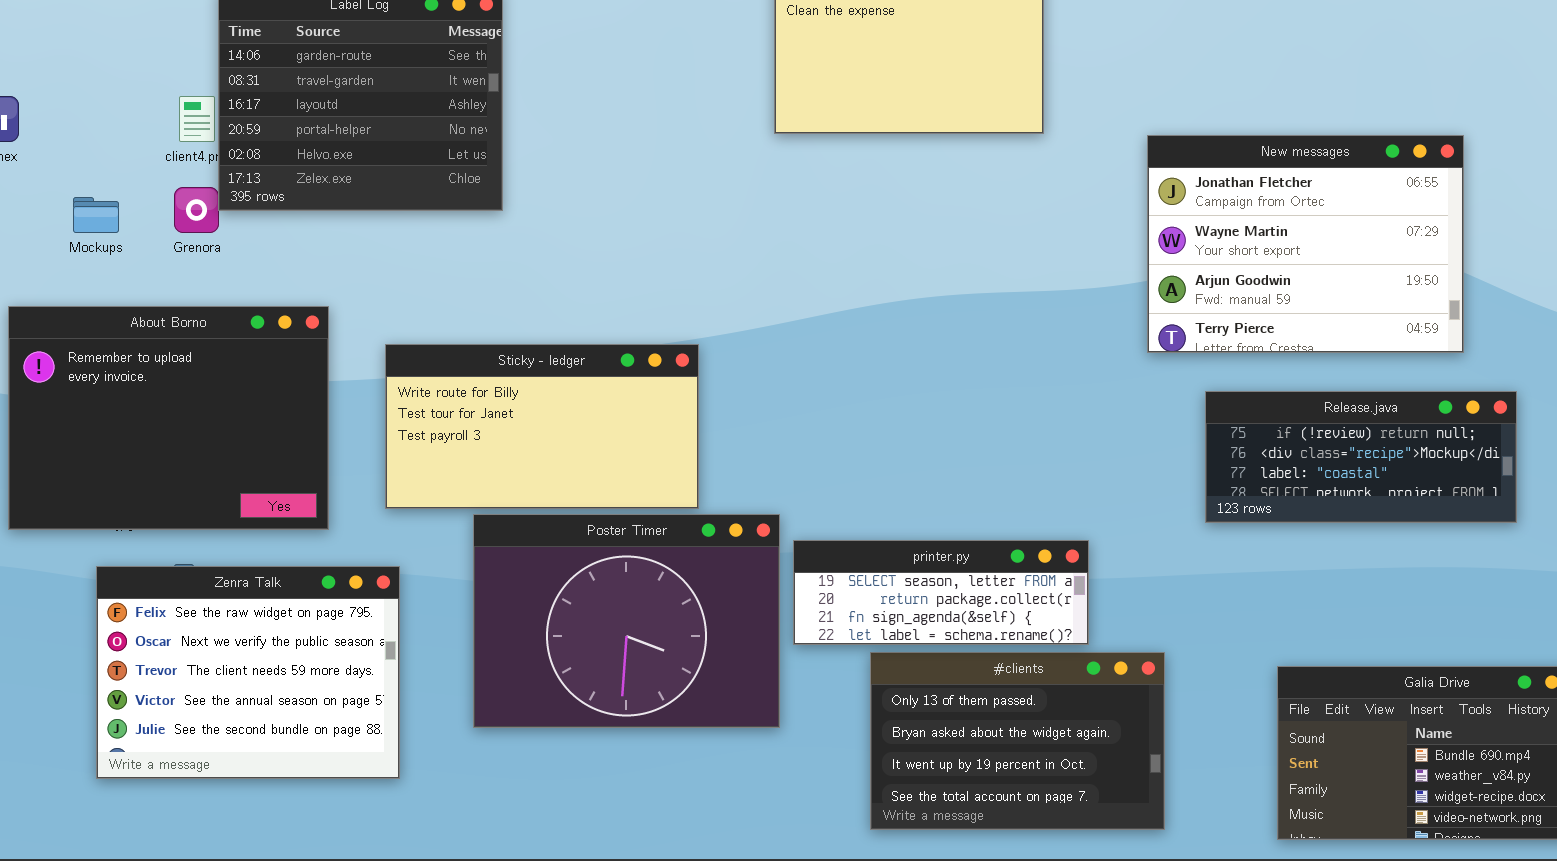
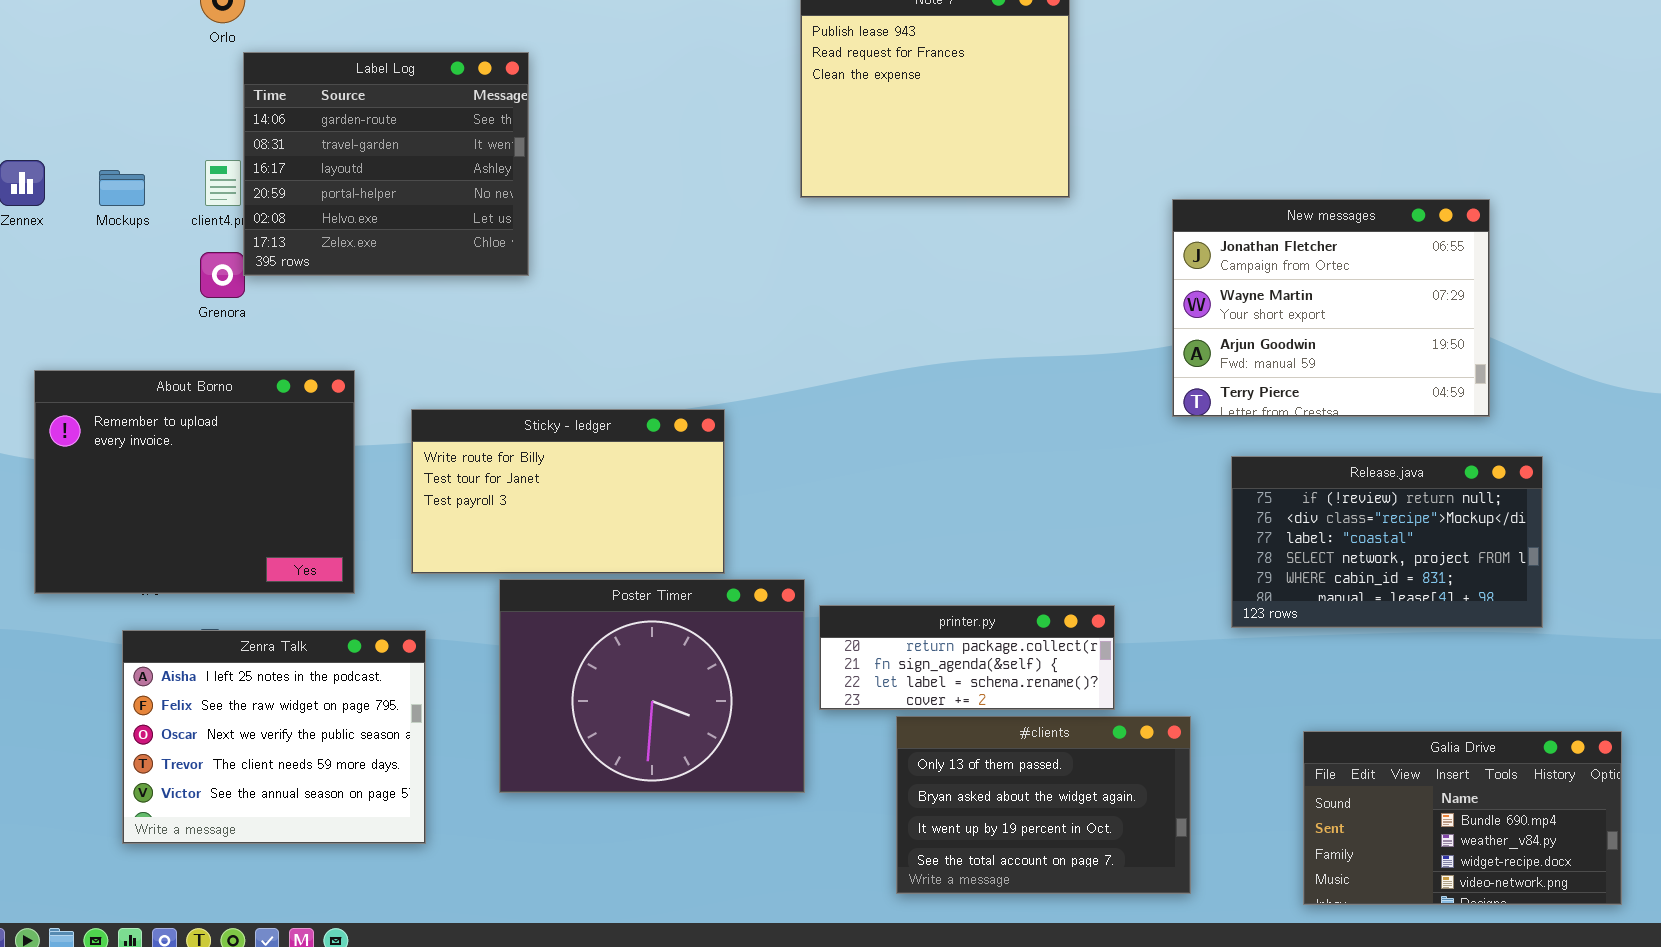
Mockups: [73,197,119,233] -> [99,170,145,206], moved
Release.java: [1205,391,1517,523] -> [1231,456,1543,628], resized
printer.py: [793,540,1089,645] -> [819,605,1115,710], scrolled down 1 row
Zenra Talk: [96,566,400,779] -> [122,630,426,844], scrolled up 1 row

